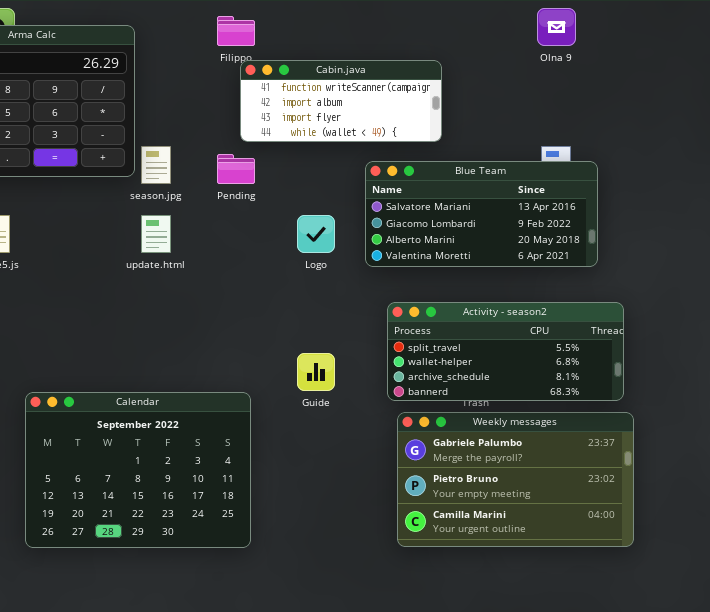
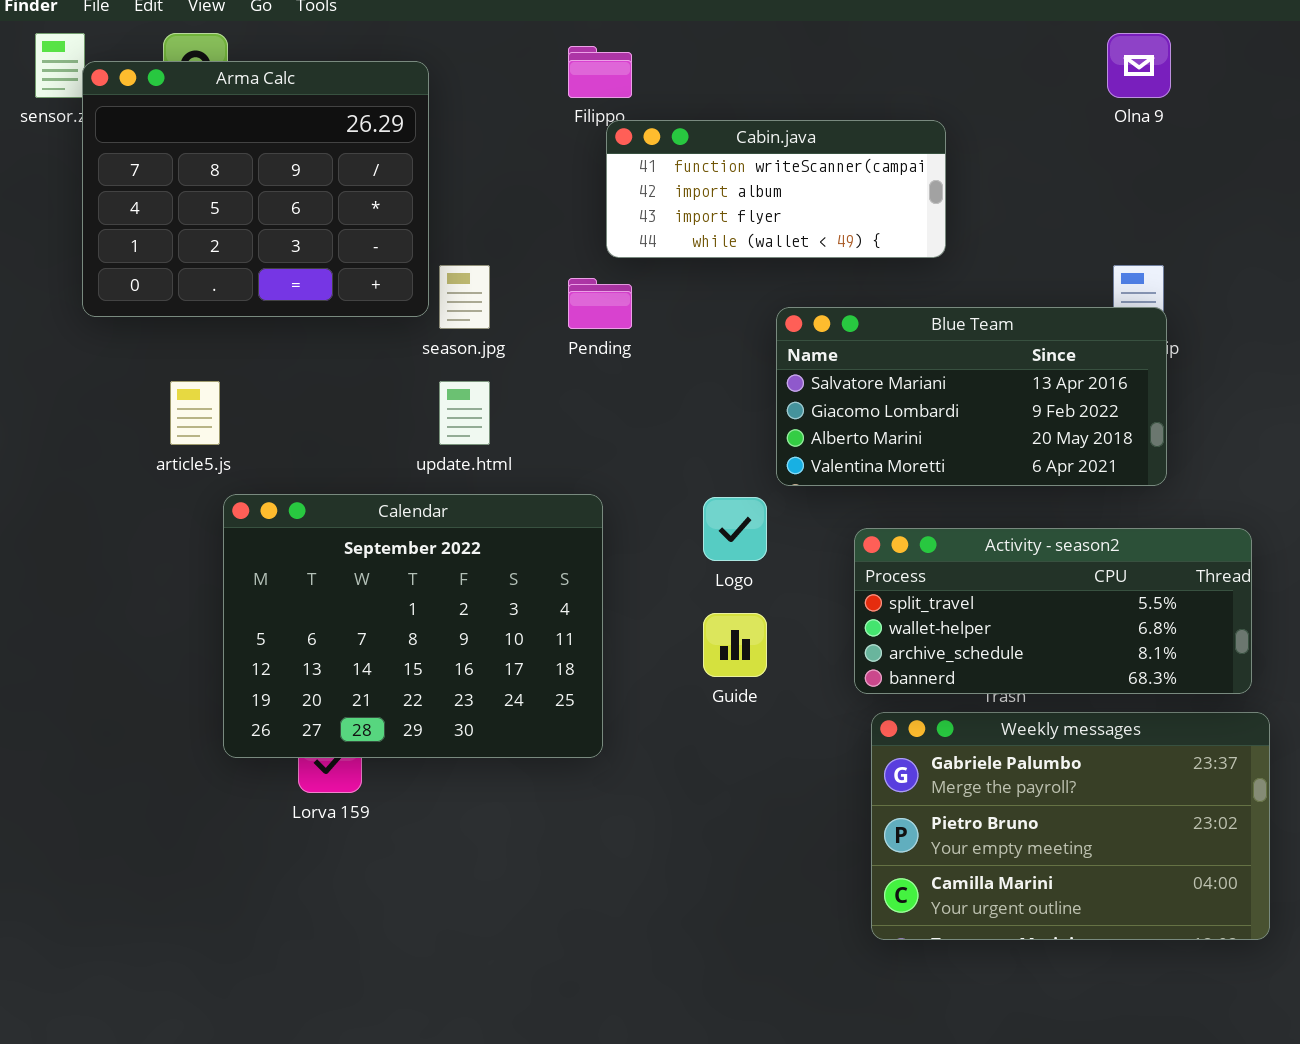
Blue Team: [365,161,598,267] -> [776,307,1167,486], moved
Logo: [297,215,335,253] -> [703,497,767,561], moved
Calendar: [25,392,251,548] -> [223,494,603,758], moved

